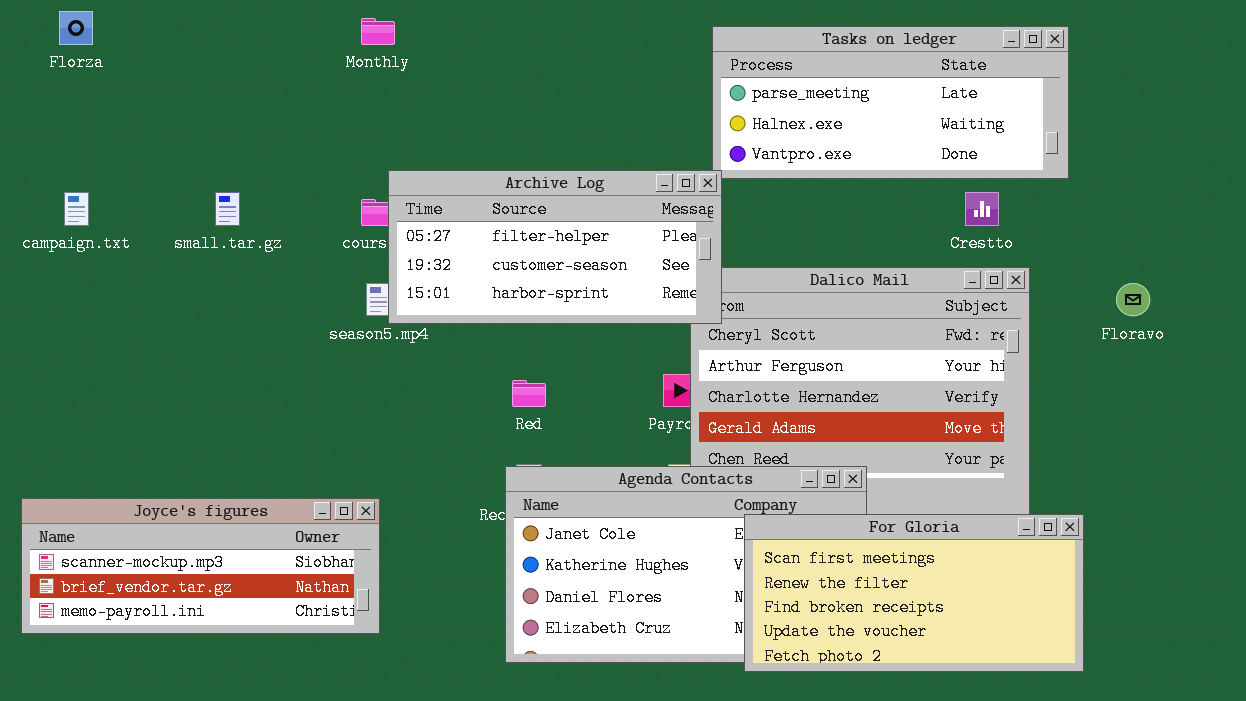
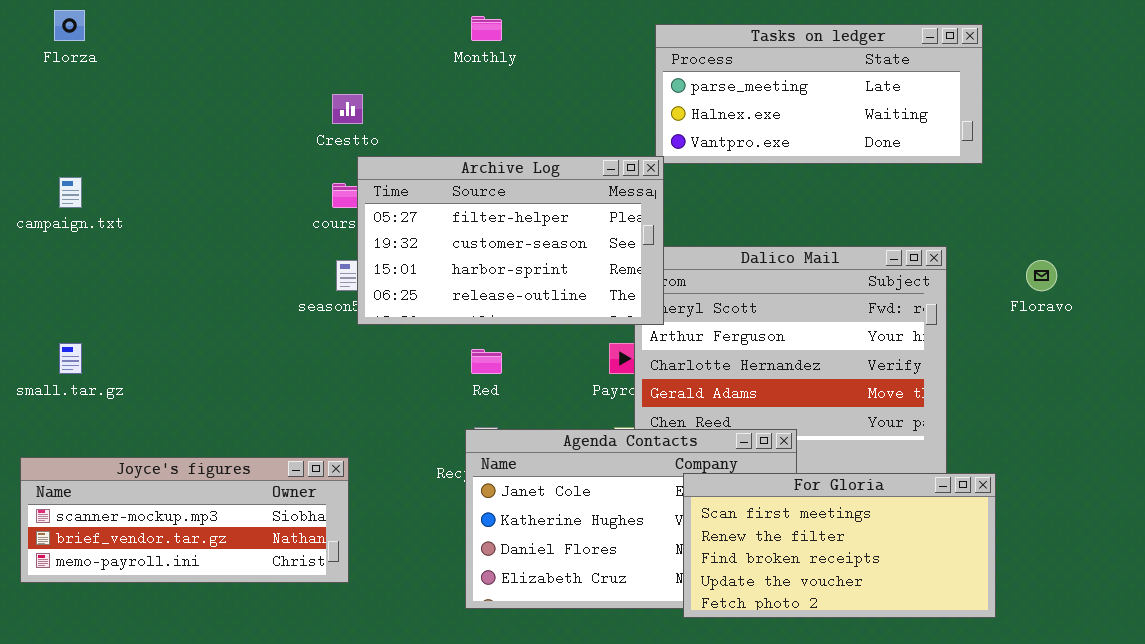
Monthly: [361,18,395,45] -> [471,16,502,41], moved
Archive Log: [388,170,722,324] -> [357,156,664,325], resized
small.tar.gz: [215,192,240,226] -> [59,343,82,374], moved
Crestto: [965,192,999,226] -> [332,94,363,124], moved

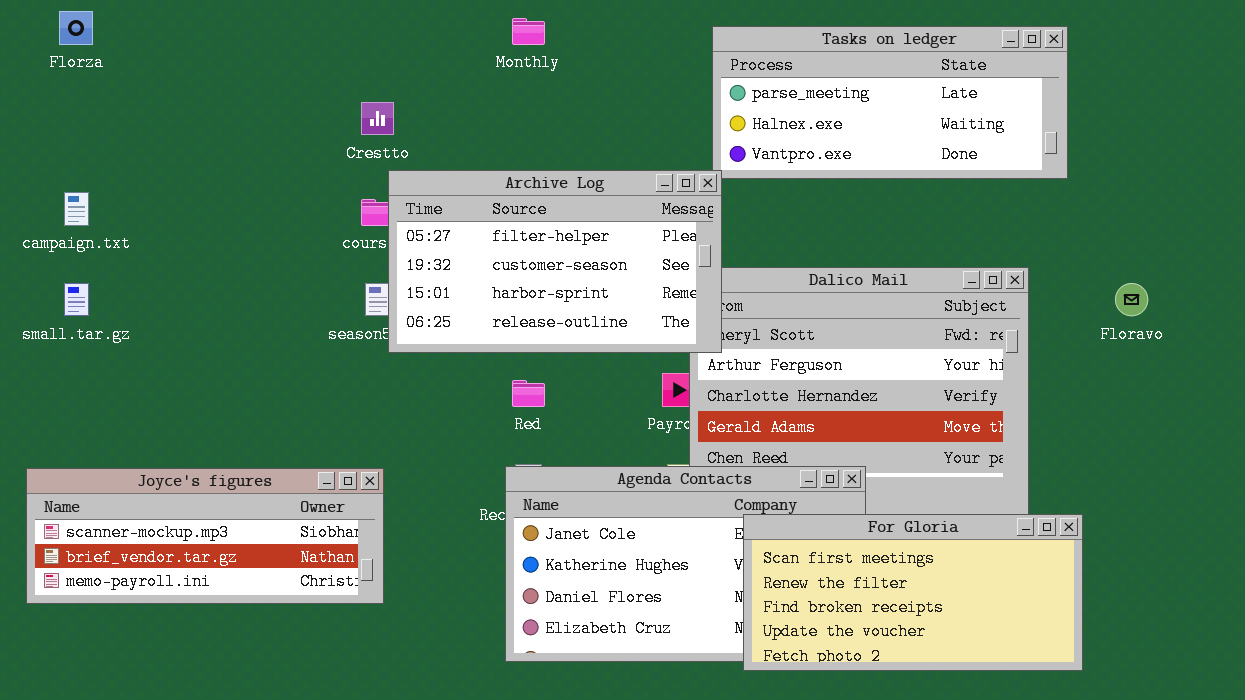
small.tar.gz: [59,343,82,374] -> [64,283,89,316], moved
Joyce's figures: [20,457,349,583] -> [26,468,384,604], moved

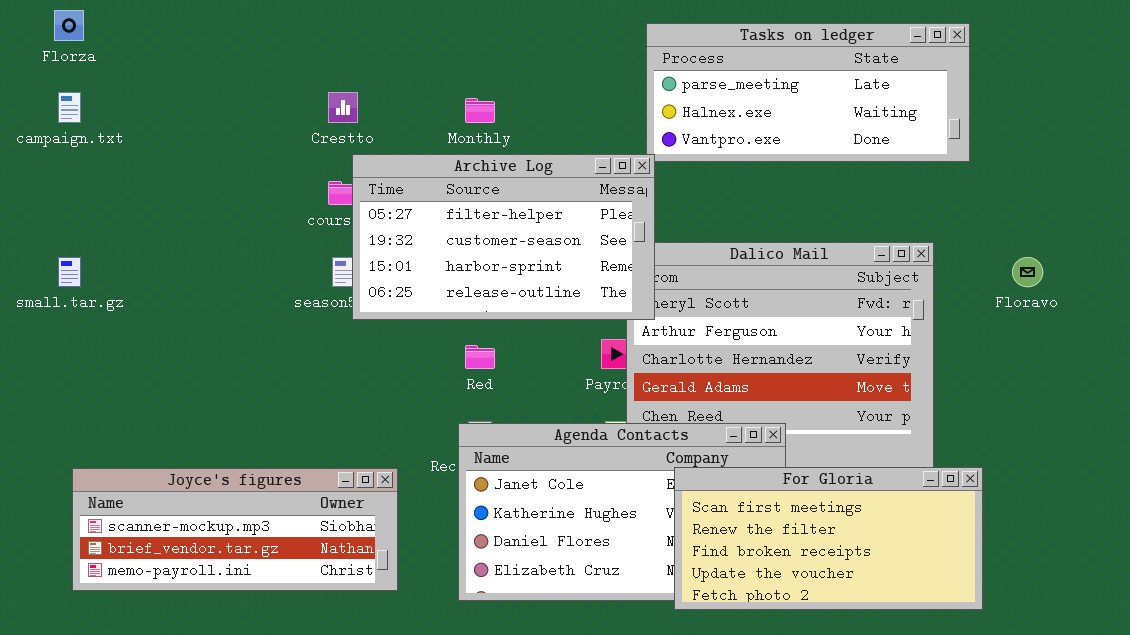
Monthly: [512,18,545,45] -> [465,98,495,123], moved
campaign.txt: [64,192,89,226] -> [58,92,81,123], moved
Joyce's figures: [26,468,384,604] -> [72,468,398,591], moved

